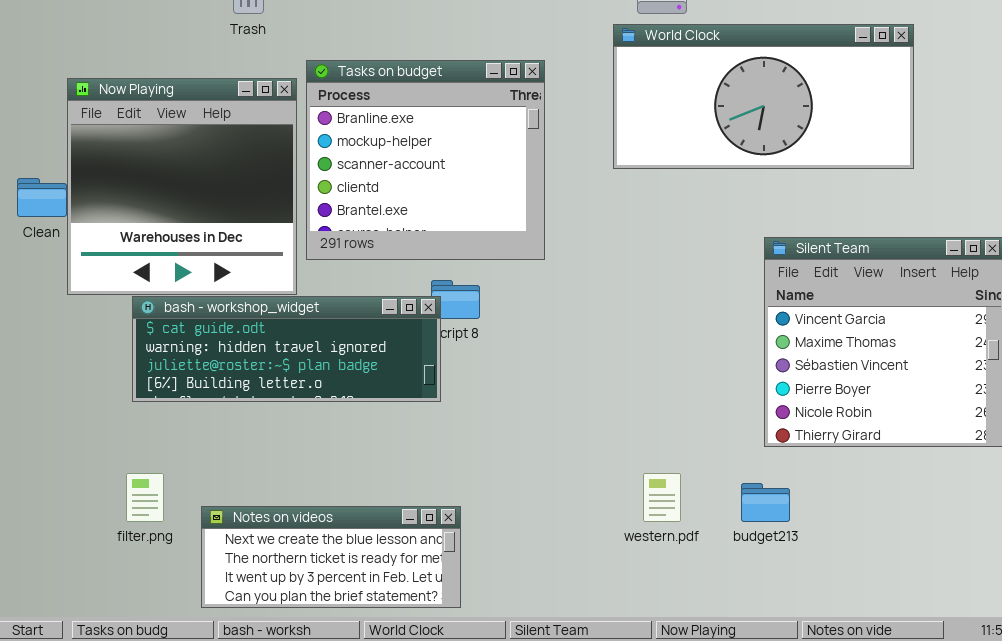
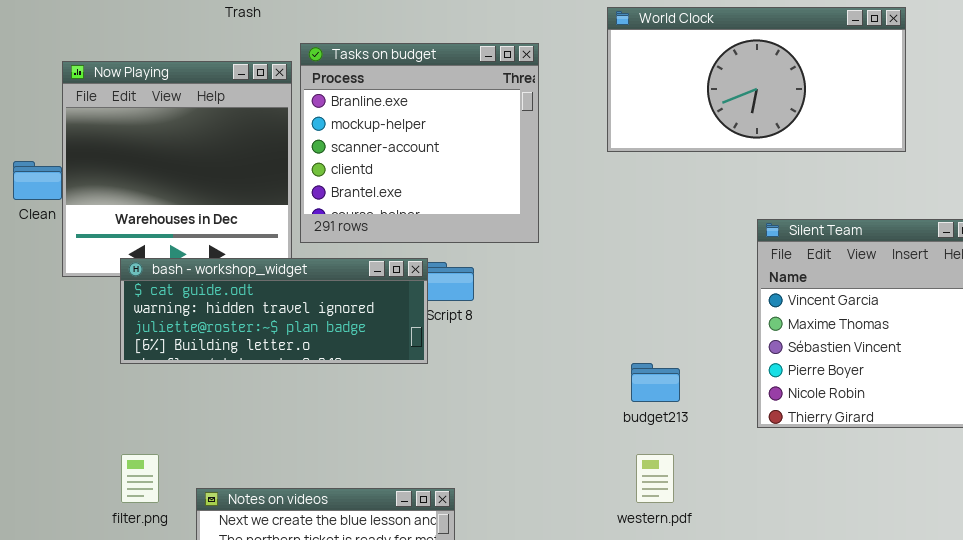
bash - workshop_widget: [132,296,441,402] -> [120,258,428,364], moved
budget213: [741,483,790,522] -> [631,363,680,402], moved

